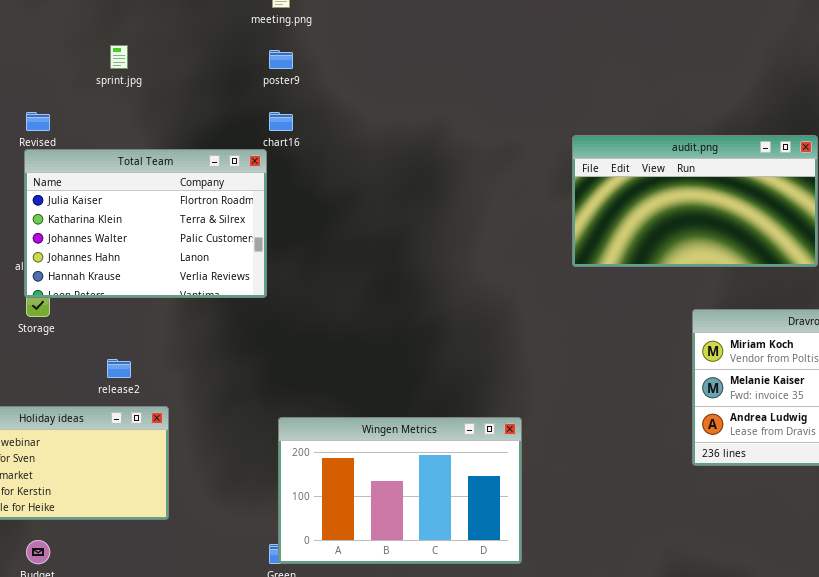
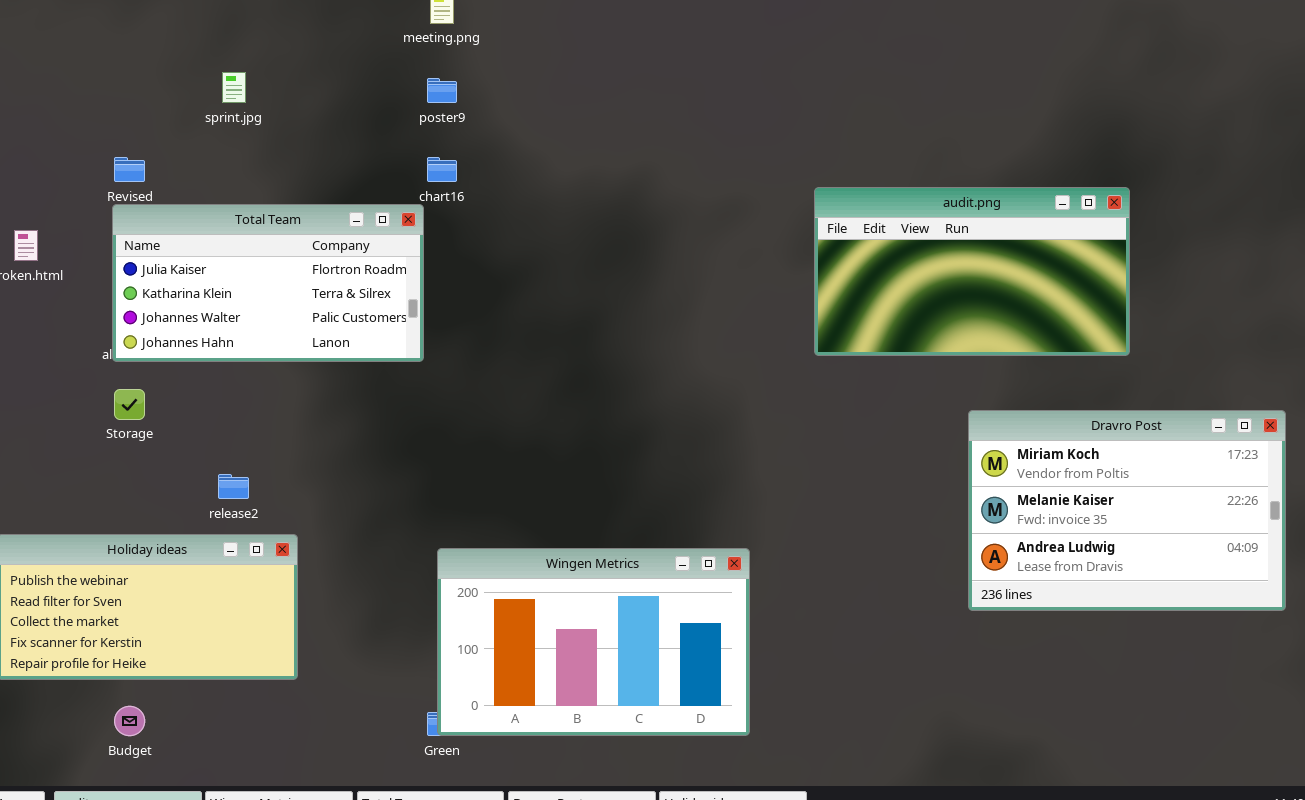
Total Team: [24,149,267,298] -> [112,204,424,362], resized

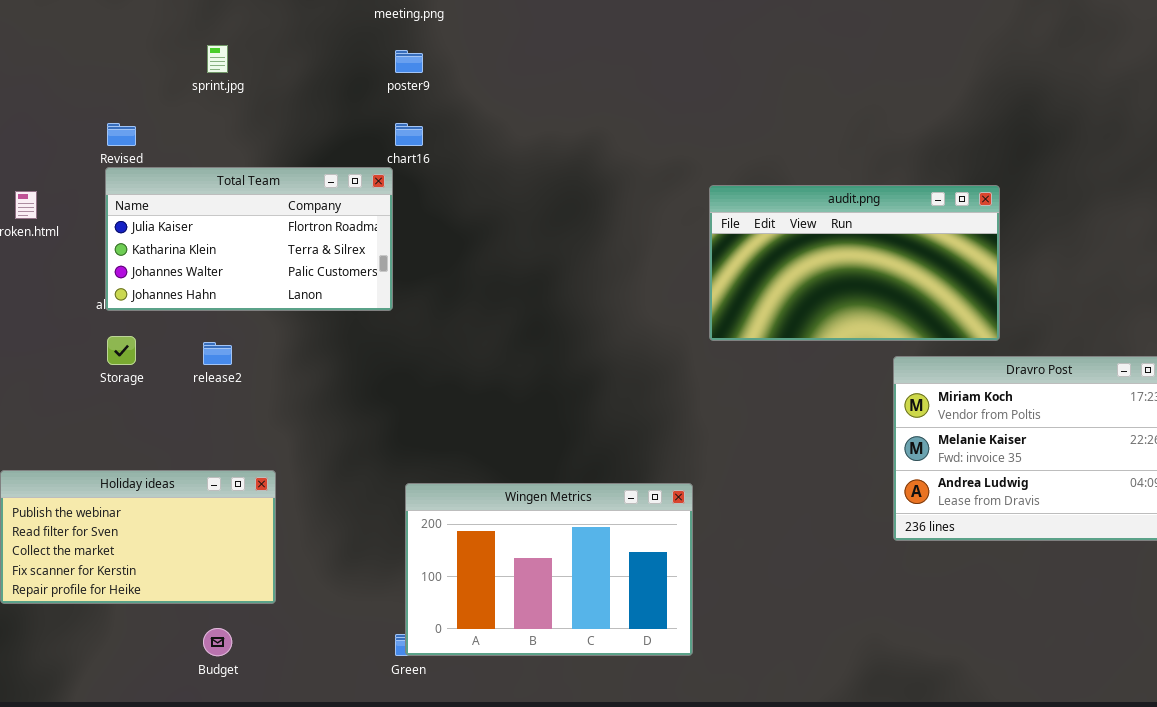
audit.png: [814,187,1130,356] -> [709,185,1000,341], moved
release2: [218,474,249,499] -> [203,342,232,365], moved
Budget: [114,706,145,736] -> [203,628,232,656], moved

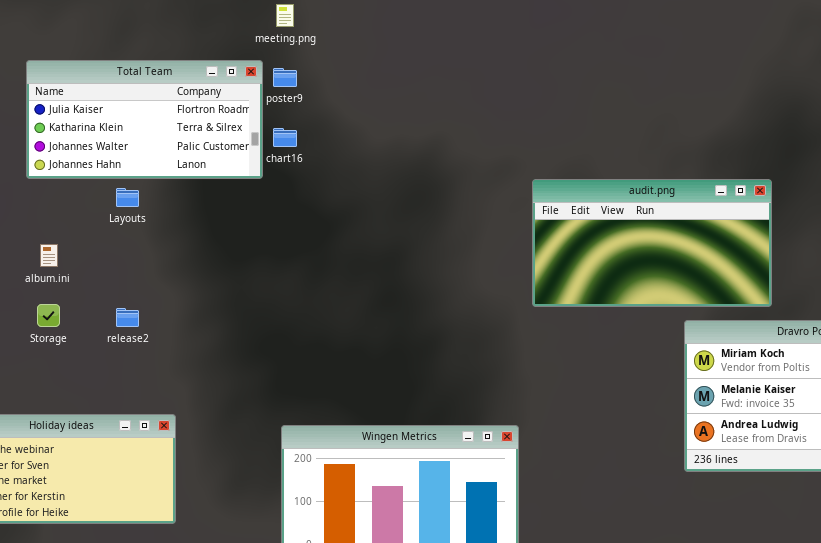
Total Team: [105,167,393,311] -> [26,60,263,179], moved

